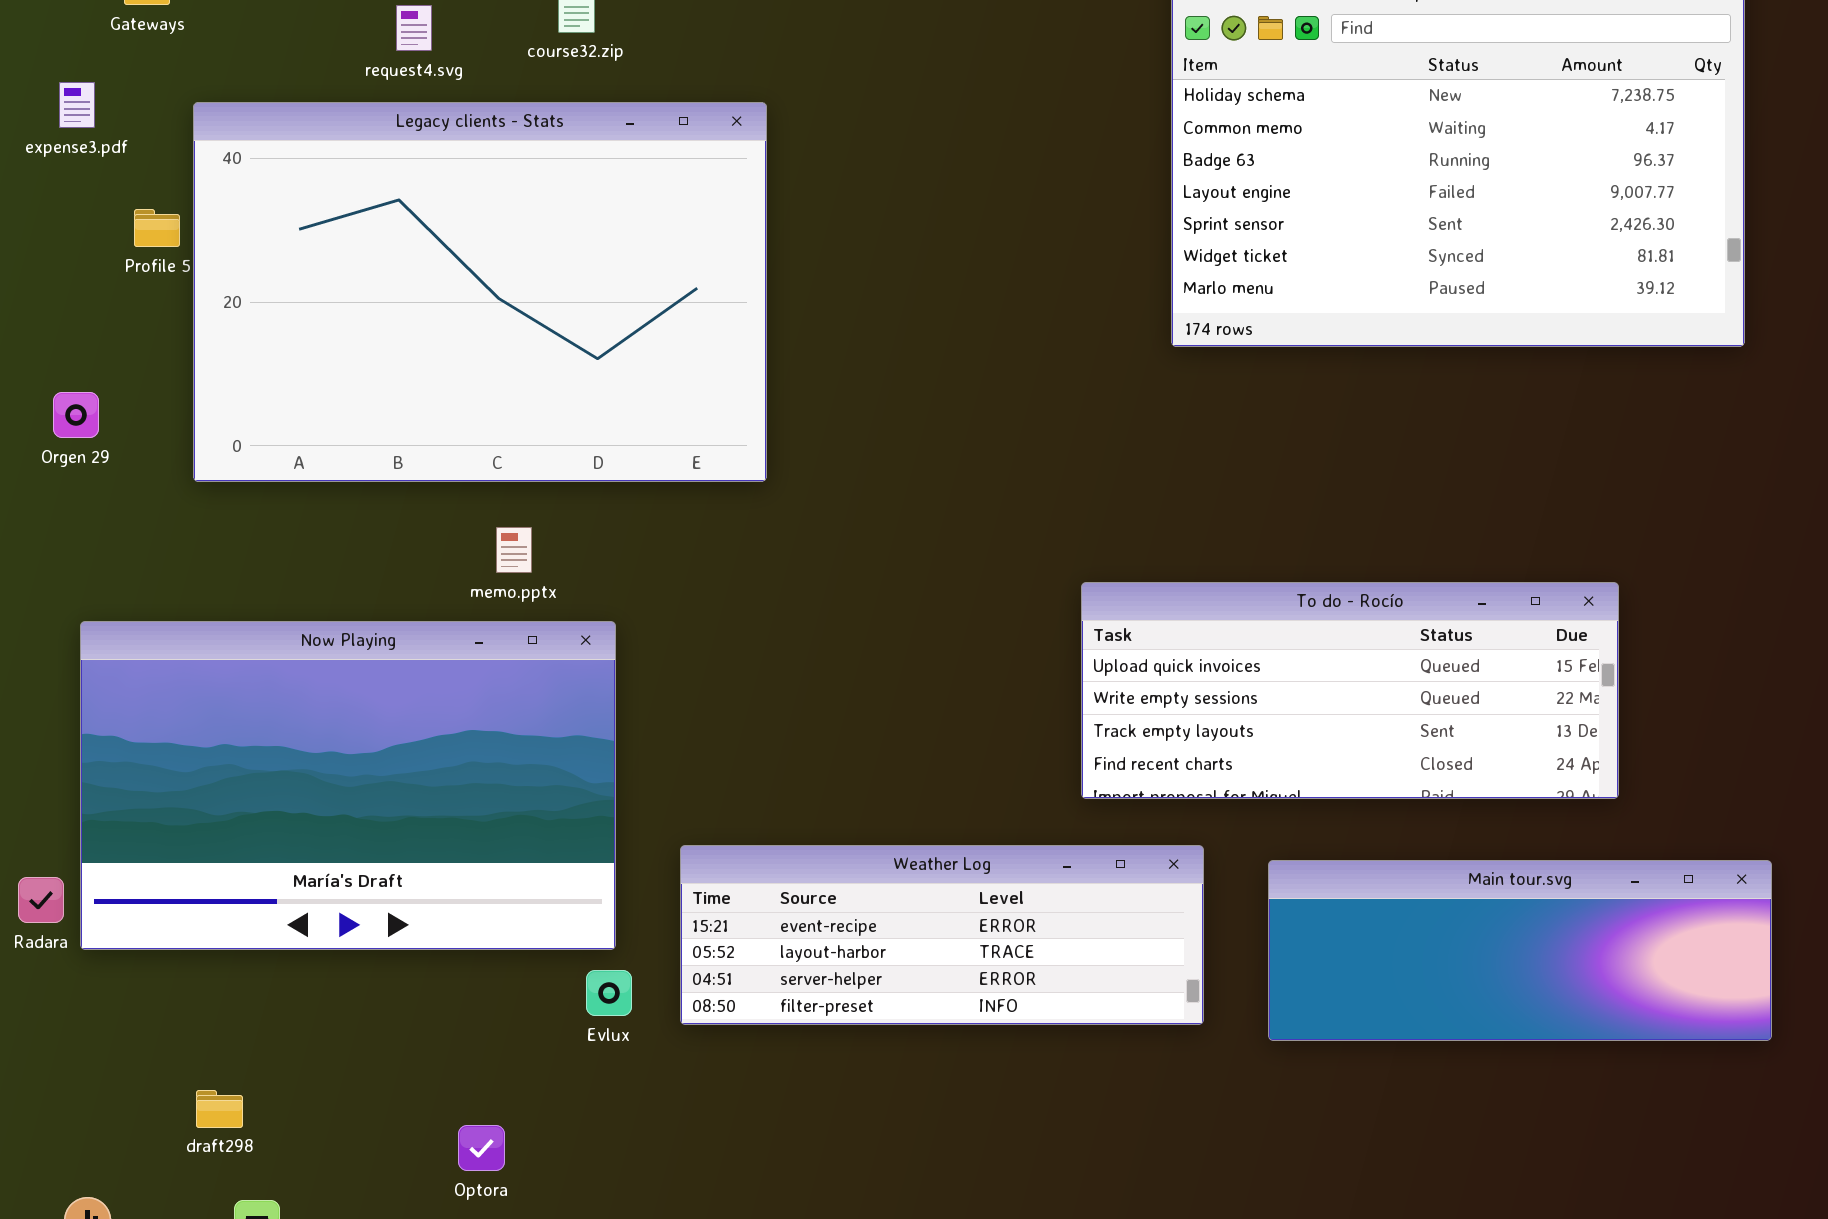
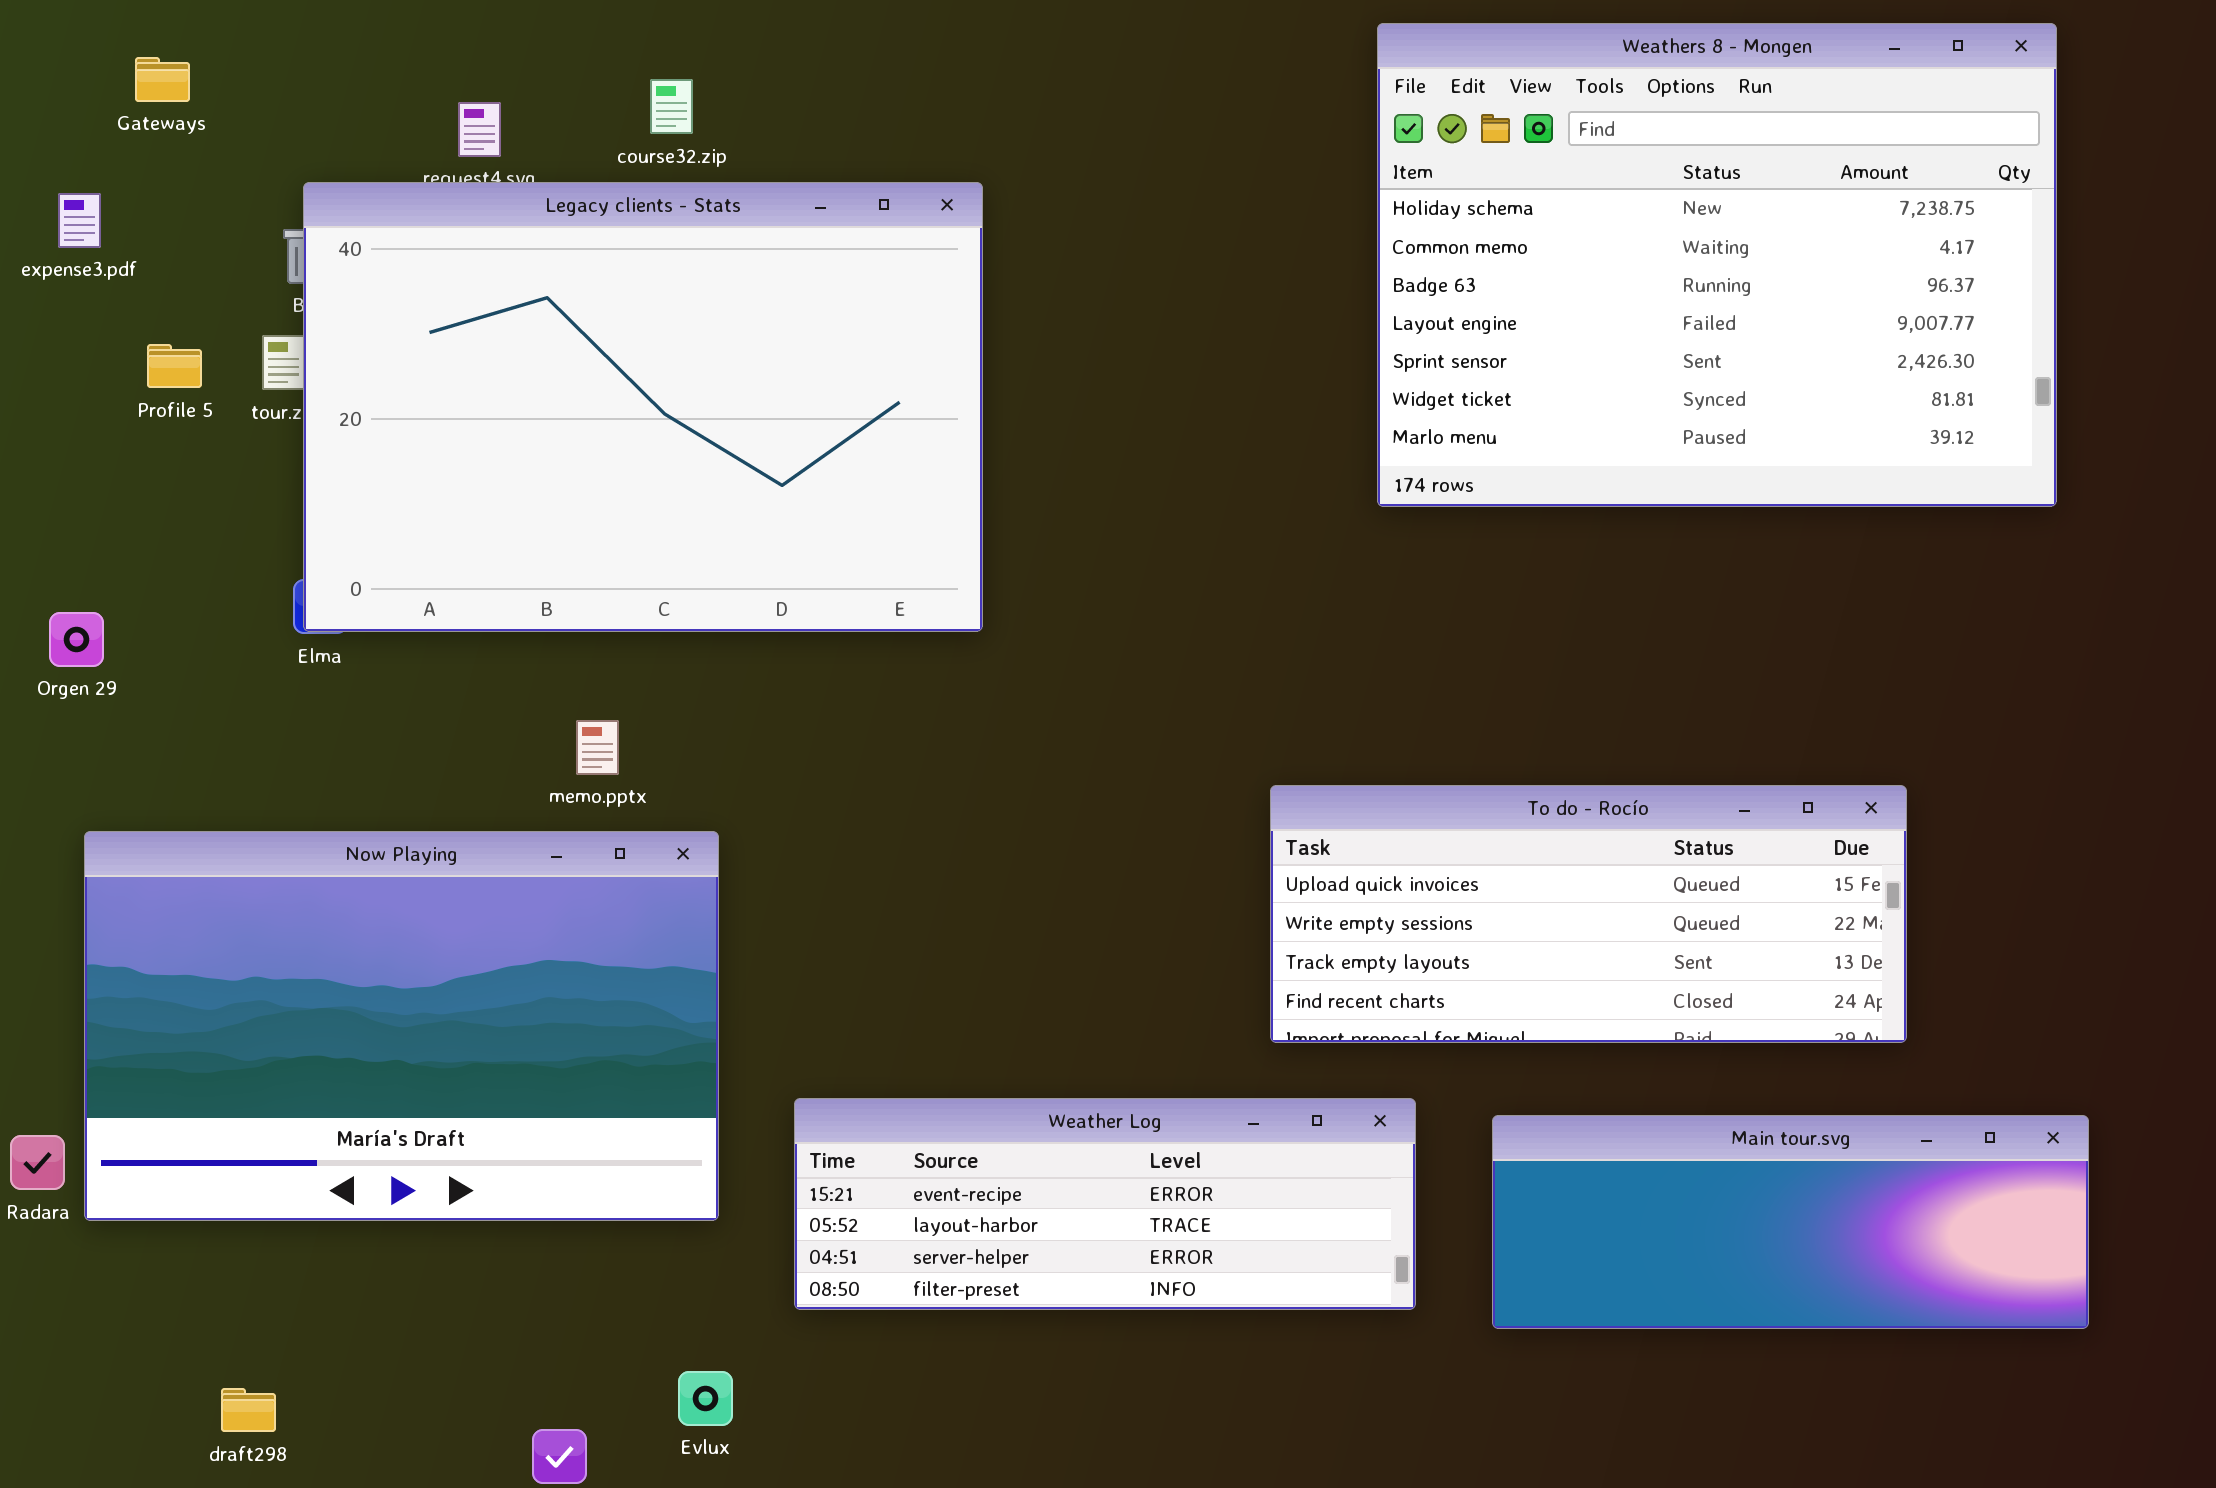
Legacy clients - Stats: [193,102,767,482] -> [303,182,983,632], moved
Orgen 29: [53,392,99,438] -> [49,612,104,667], moved
Evlux: [586,970,632,1016] -> [678,1371,733,1426], moved

